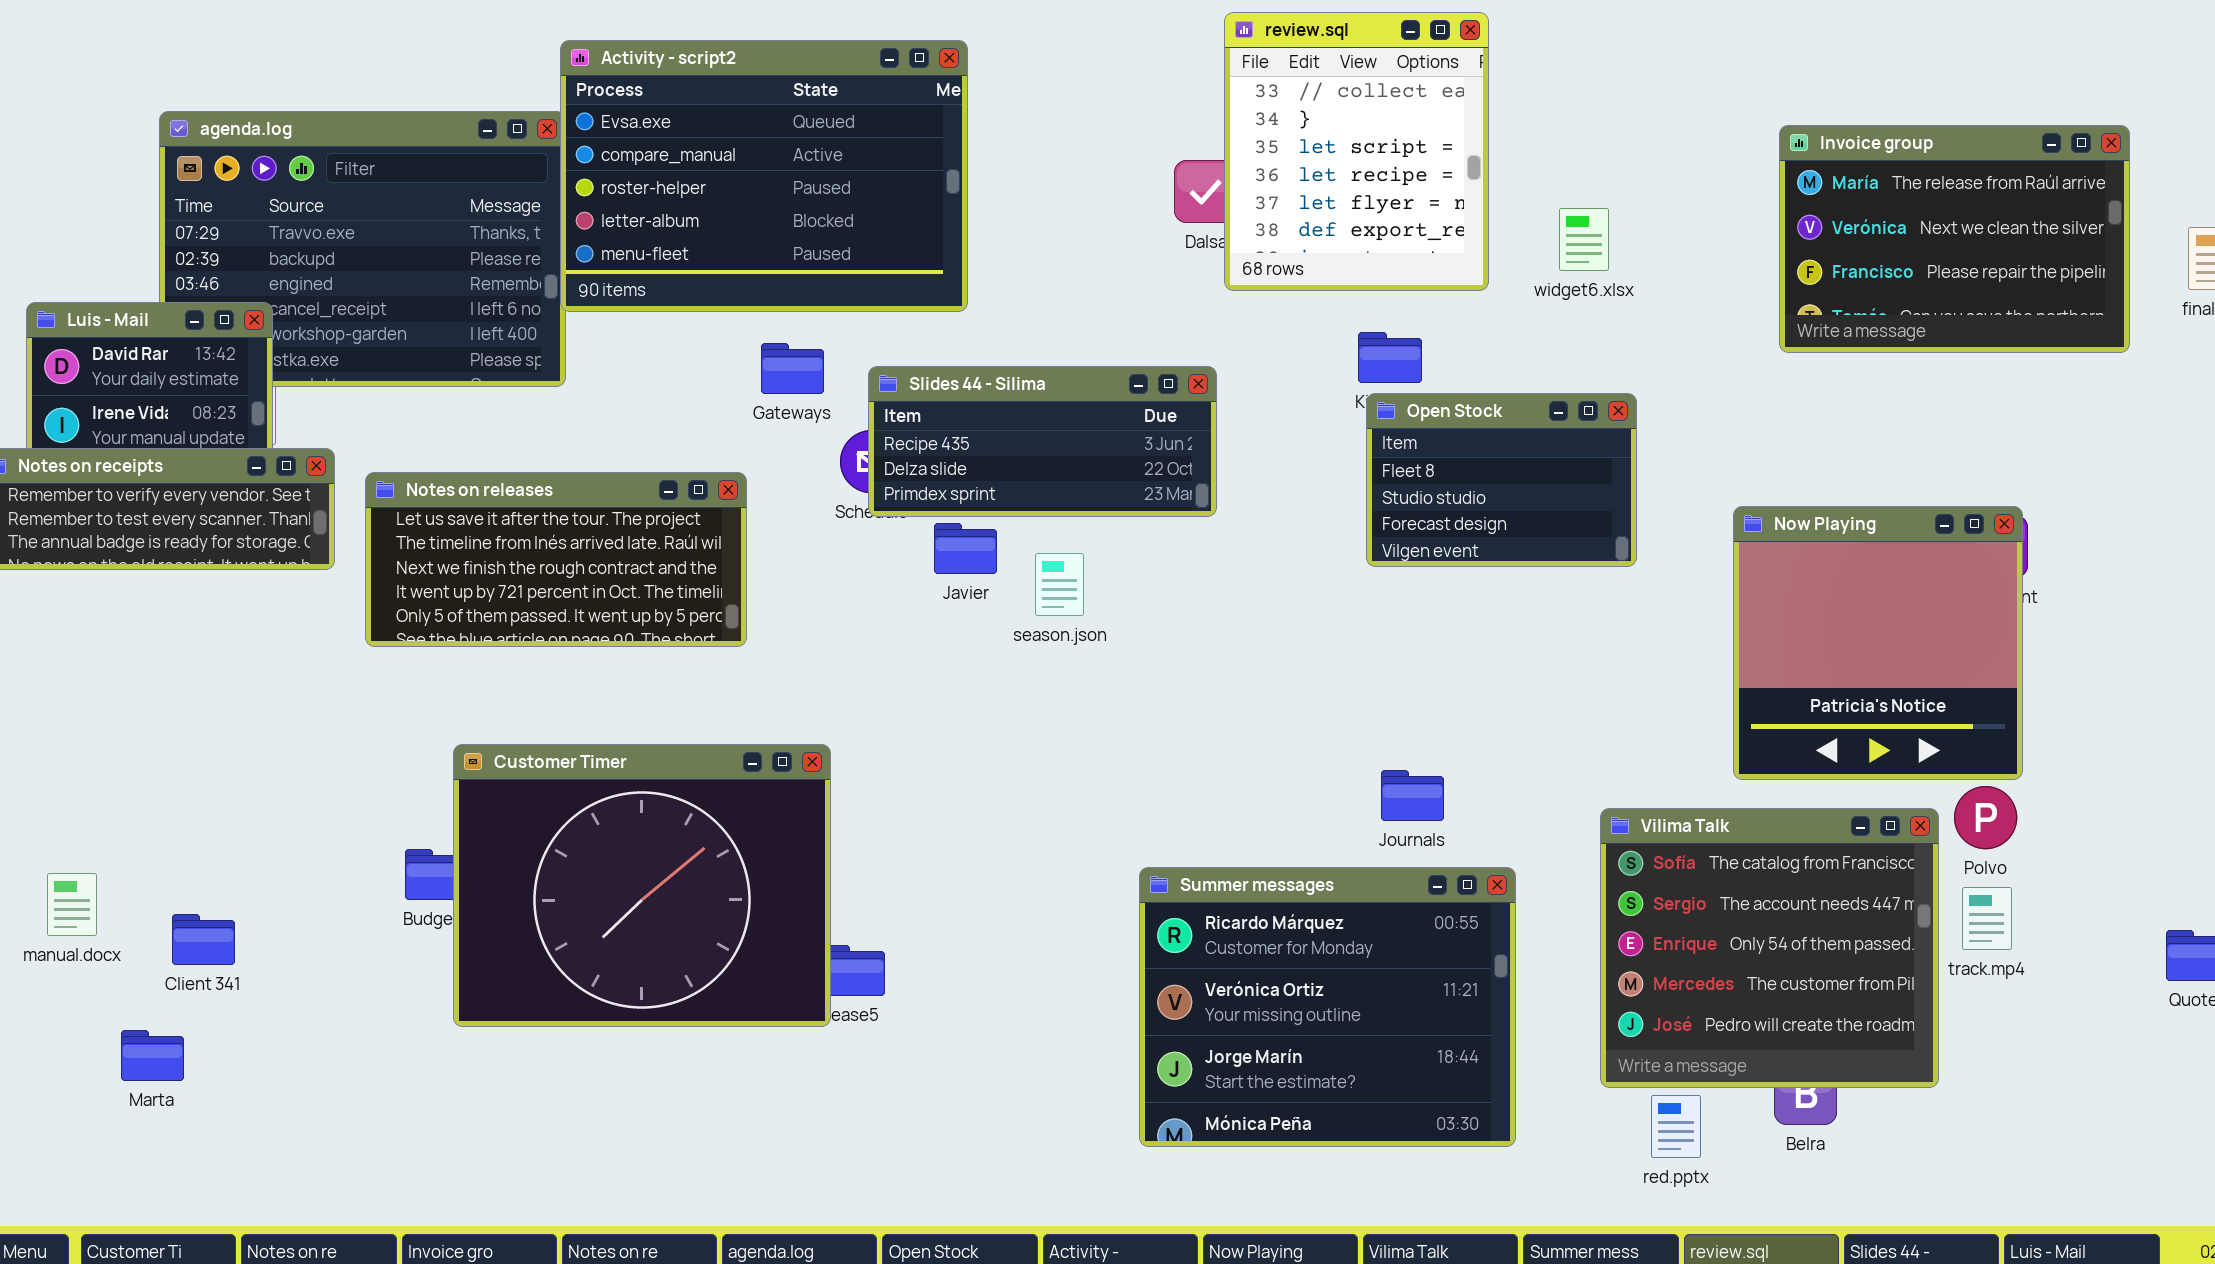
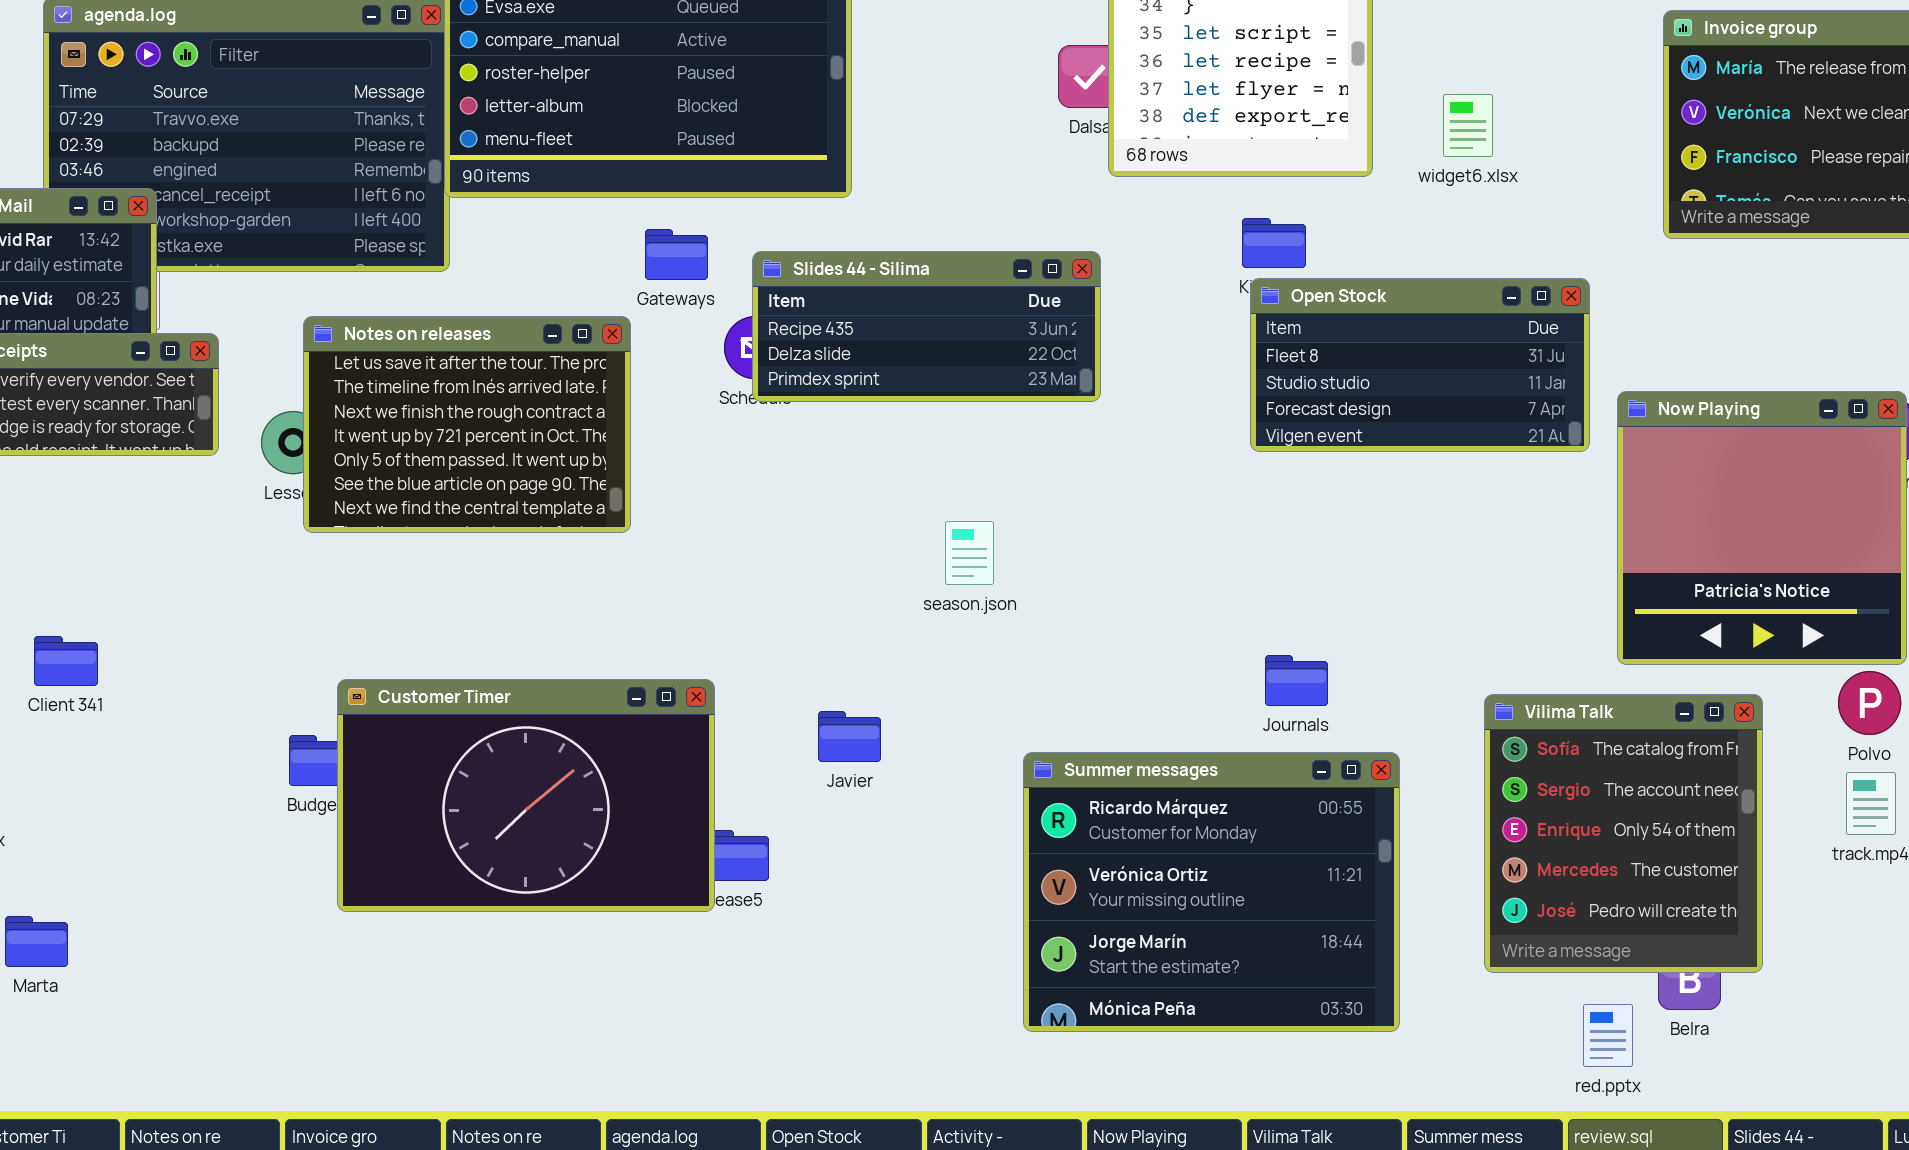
Open Stock: [1366,393,1637,567] -> [1250,278,1590,452], resized
Notes on releases: [365,472,747,647] -> [303,316,631,533], resized
Javier: [934,523,997,574] -> [818,711,881,762], moved
season.json: [1035,553,1084,616] -> [945,521,994,585], moved
Customer Timer: [453,744,831,1027] -> [337,679,715,912], resized
Vilima Talk: [1600,808,1939,1088] -> [1484,694,1763,973], resized
Client 341: [172,914,235,965] -> [34,636,98,686], moved
red.pptx: [1651,1095,1701,1158] -> [1583,1004,1633,1067], moved

